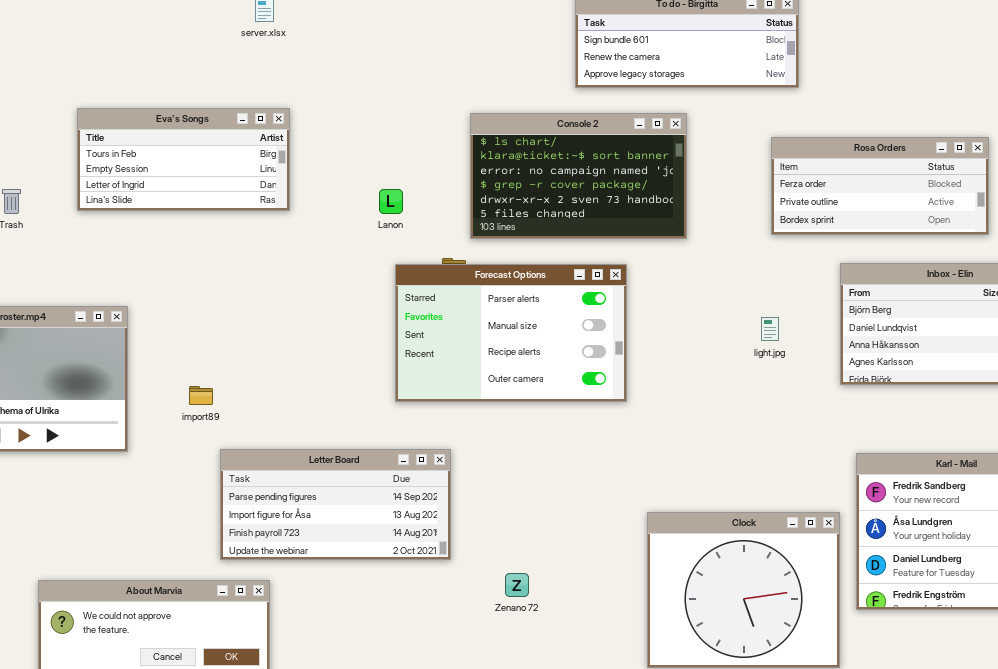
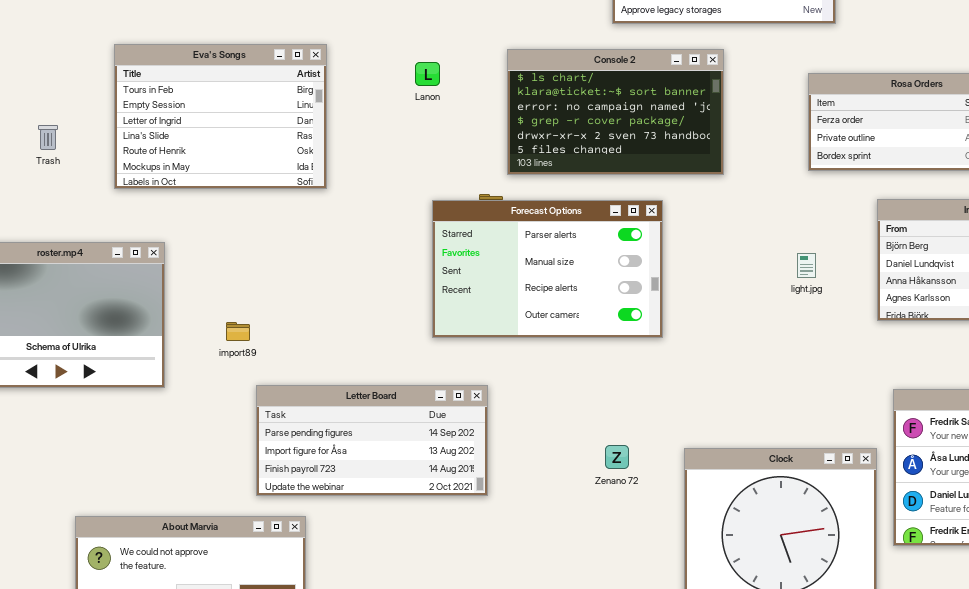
Eva's Songs: [77,108,290,211] -> [114,44,327,189], resized
Lanon: [379,189,403,214] -> [415,62,440,86], moved
Zenano 72: [505,573,529,597] -> [605,445,629,469], moved

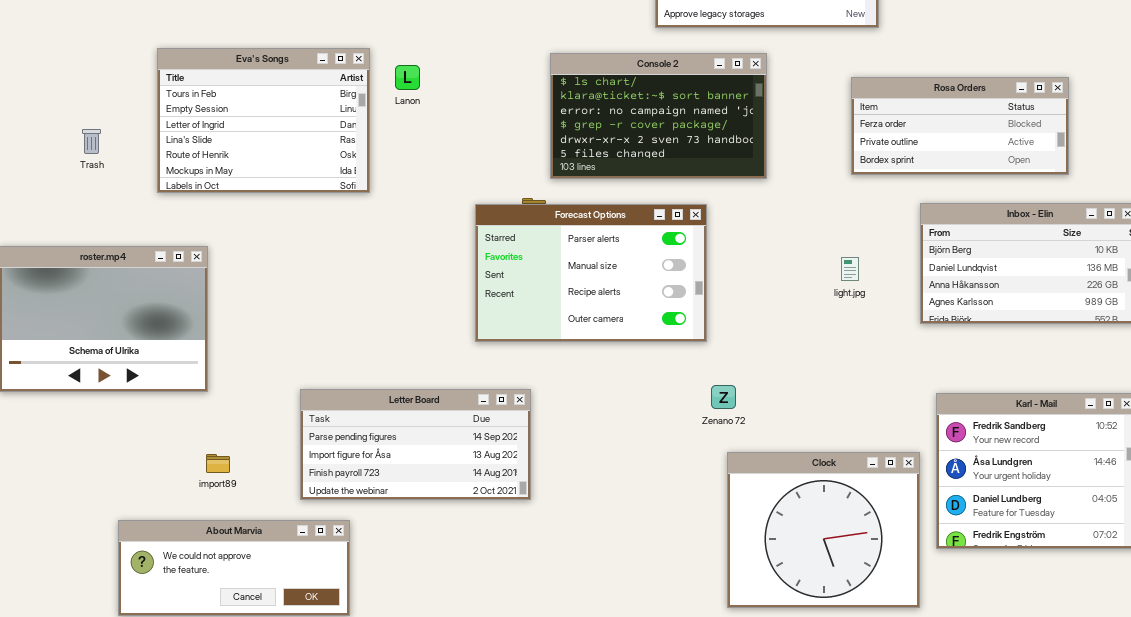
Lanon: [415,62,440,86] -> [395,65,420,90], moved
import89: [226,322,250,341] -> [206,454,230,473], moved
Zenano 72: [605,445,629,469] -> [711,385,736,409], moved

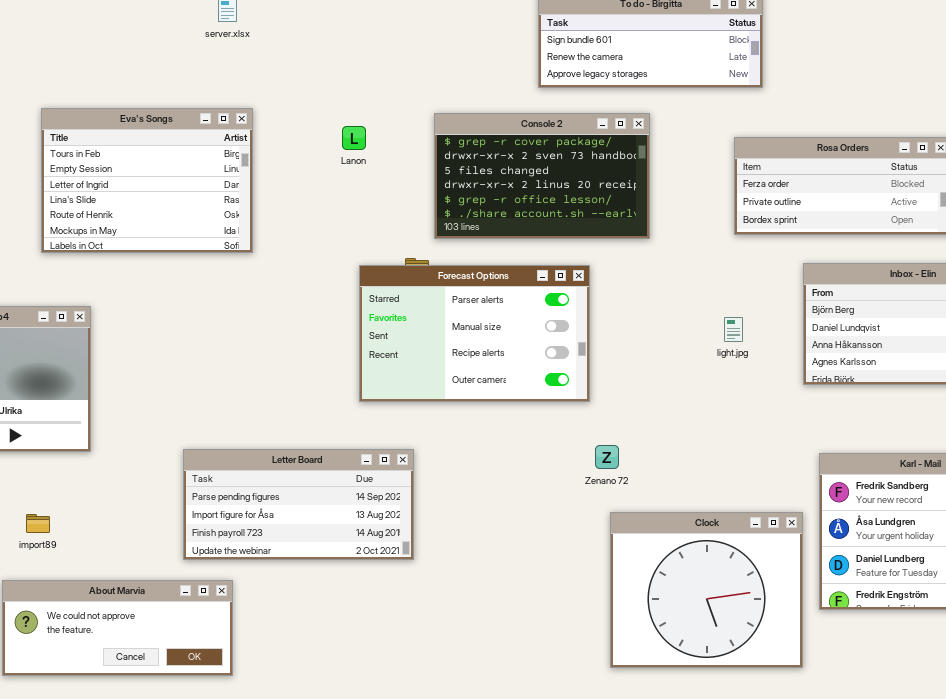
Console 2: [550,53,767,179] -> [434,113,650,239], scrolled down 3 rows
Lanon: [395,65,420,90] -> [342,126,366,150], moved
import89: [206,454,230,473] -> [26,514,50,533], moved

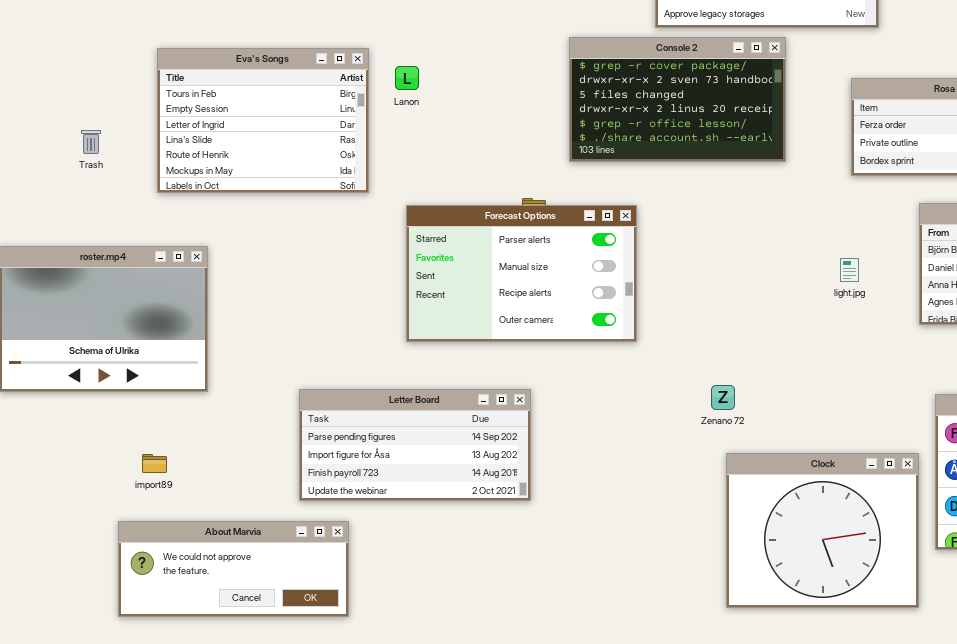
Console 2: [434,113,650,239] -> [569,37,786,162], moved
Lanon: [342,126,366,150] -> [395,66,419,90], moved
Forecast Options: [359,265,590,402] -> [406,205,637,342], moved

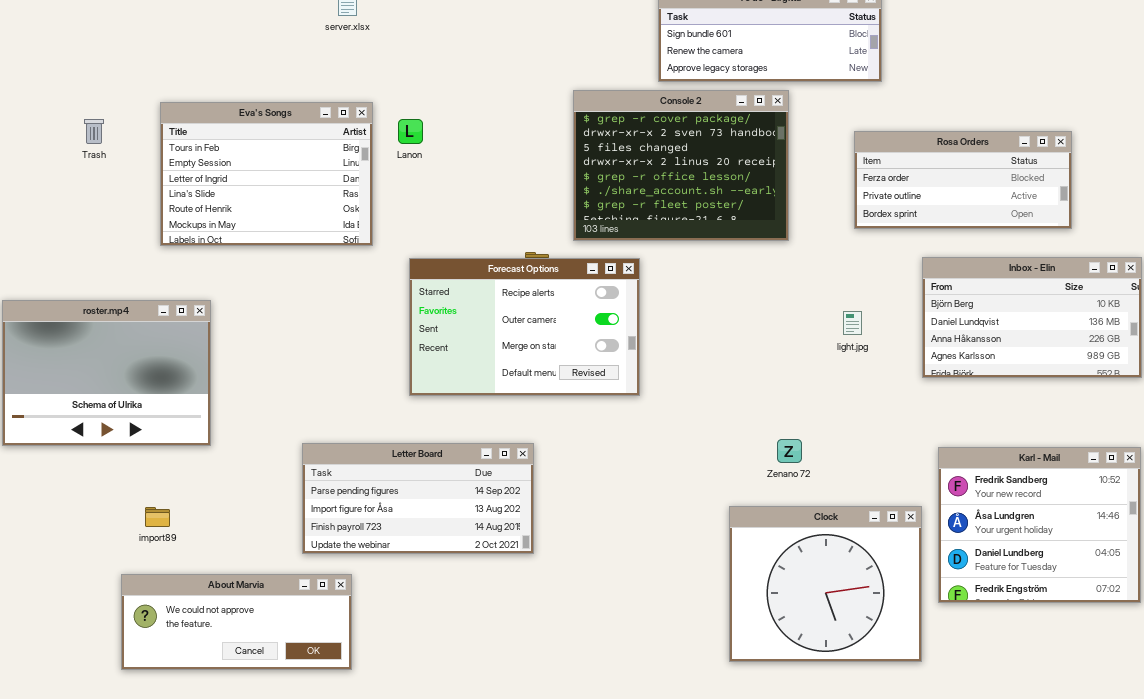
Console 2: [569,37,786,162] -> [573,90,789,241], resized
Trash: [81,130,101,154] -> [84,119,104,144], moved
Forecast Options: [406,205,637,342] -> [409,258,640,396], scrolled down 2 rows
Zenano 72: [711,385,735,410] -> [777,439,802,463], moved

